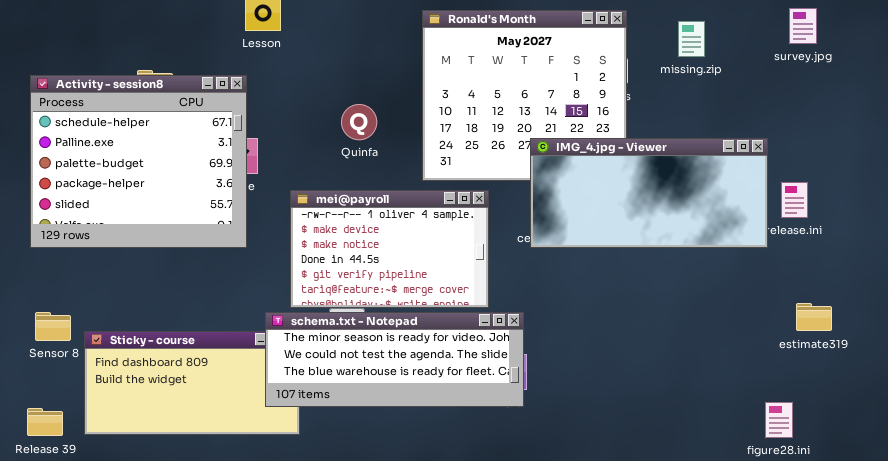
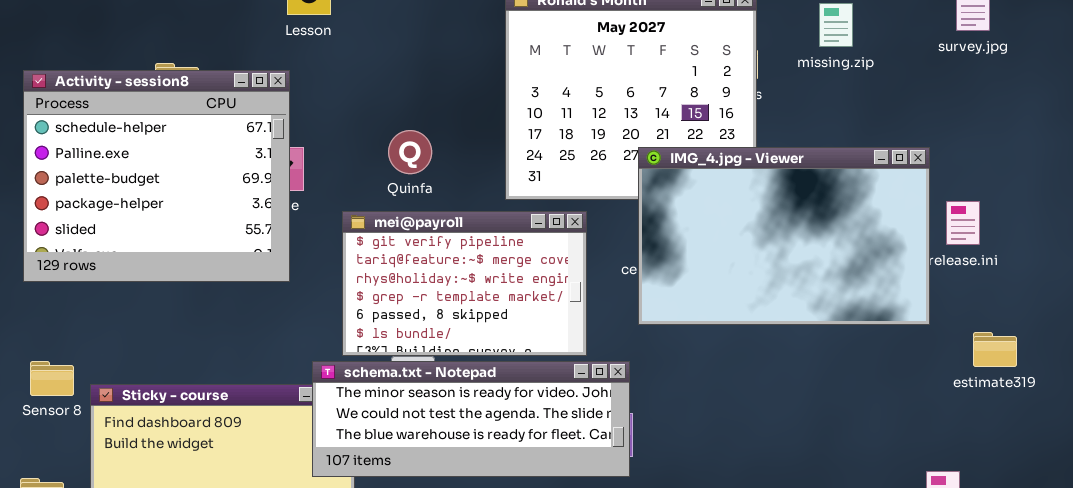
Quinfa: [341,104,377,140] -> [388,130,432,174], moved
IMG_4.jpg - Viewer: [530,138,768,248] -> [638,147,930,325], resized
mei@payroll: [290,190,489,308] -> [342,211,587,356], scrolled down 4 rows
estimate319: [796,303,832,331] -> [973,332,1017,367], moved

